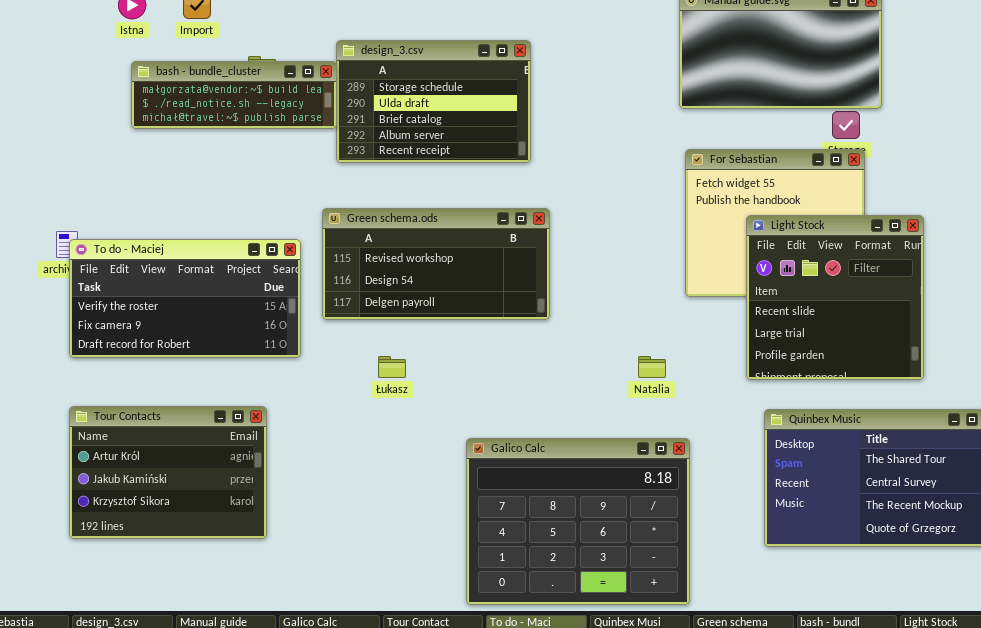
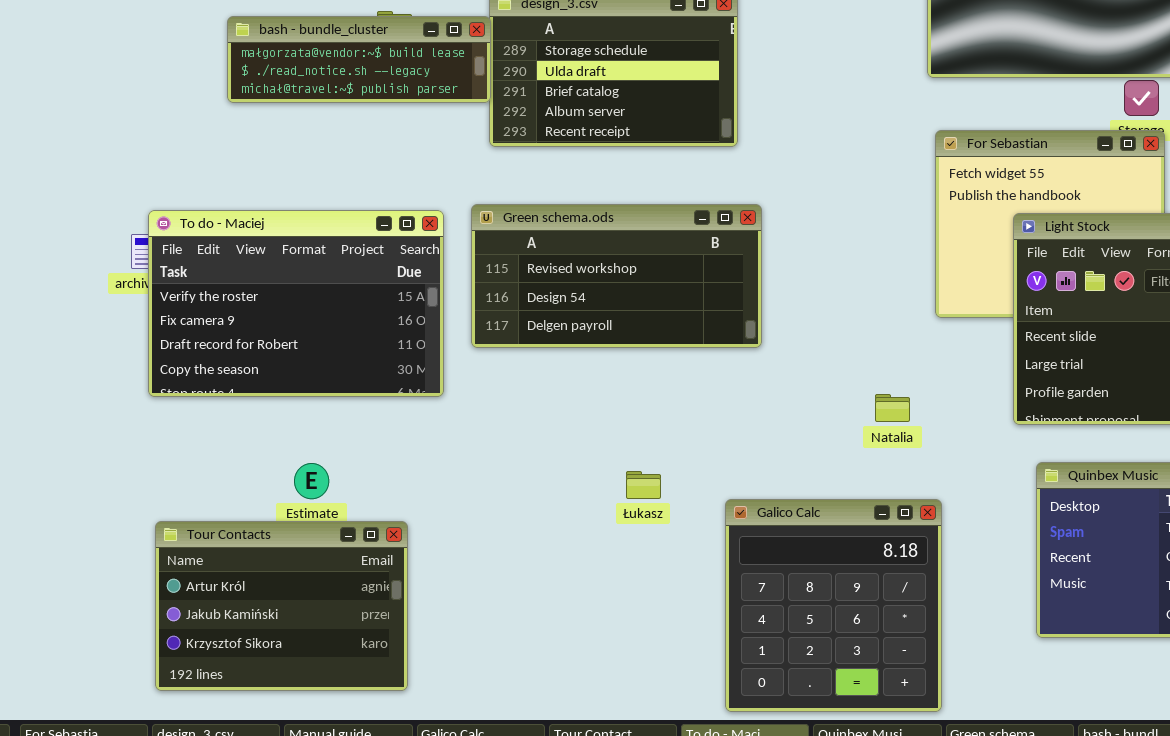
To do - Maciej: [69,239,301,358] -> [148,210,444,397], resized
Łukasz: [378,356,406,378] -> [626,471,661,499], moved
Tour Contacts: [69,406,267,539] -> [155,521,408,691], moved
Galico Calc: [466,438,690,605] -> [725,499,942,712], resized

